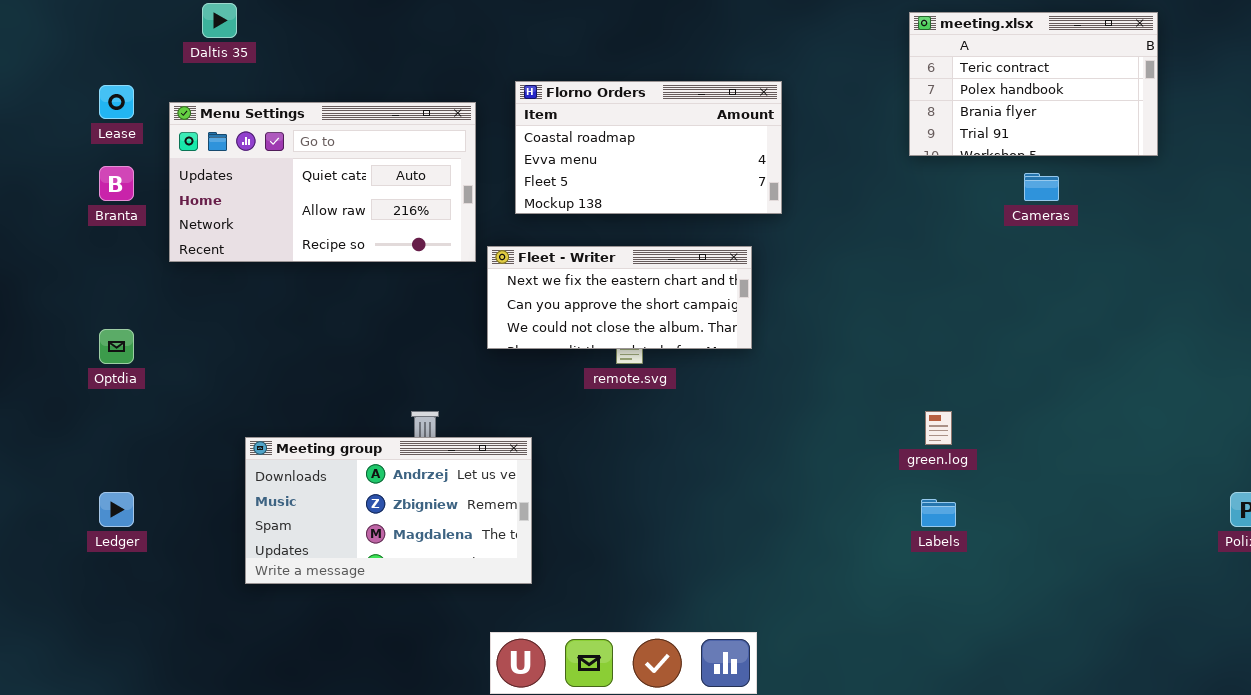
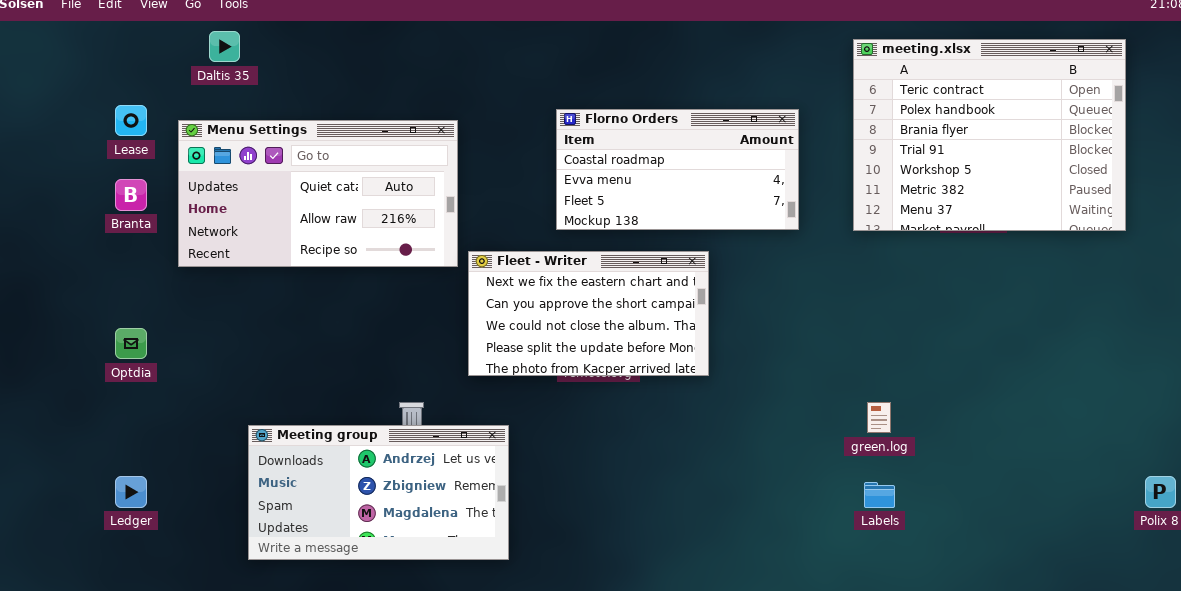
meeting.xlsx: [909,12,1158,156] -> [853,39,1126,231], resized
Florno Orders: [515,81,782,214] -> [556,109,799,230], moved
Fleet - Writer: [487,246,752,349] -> [468,251,709,376], resized

